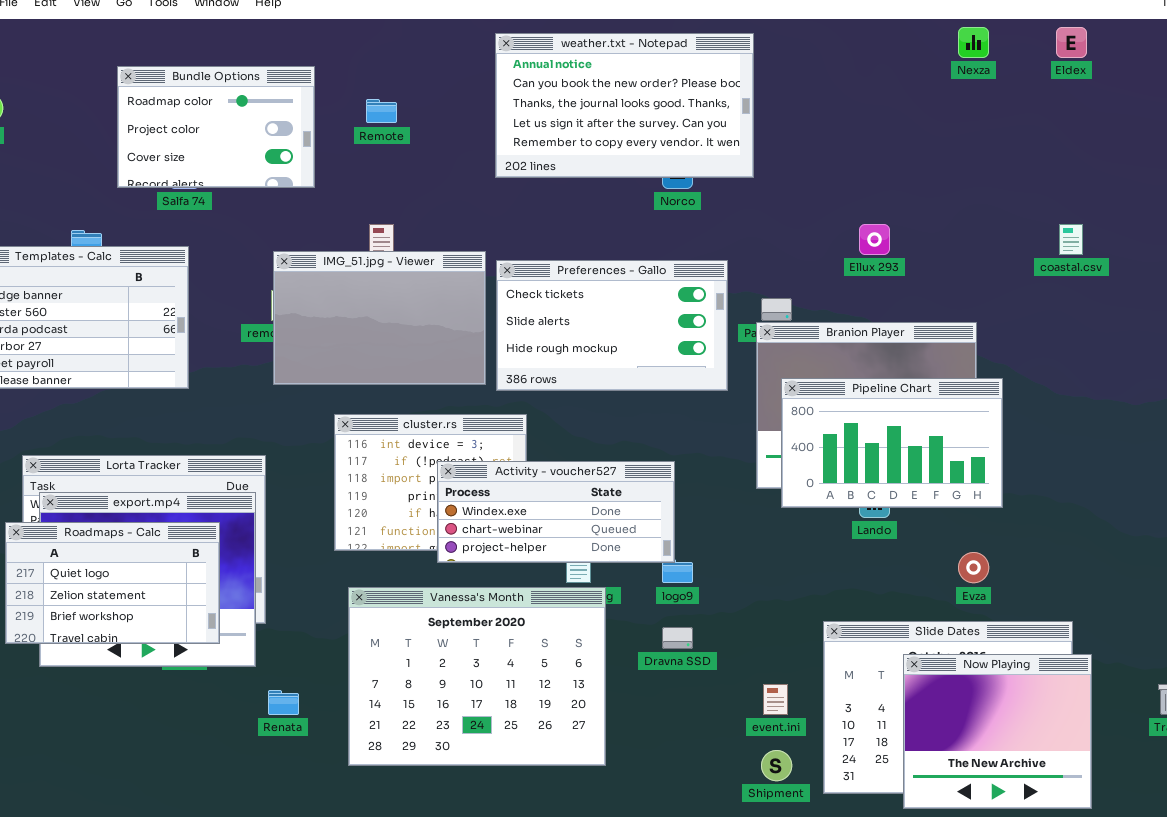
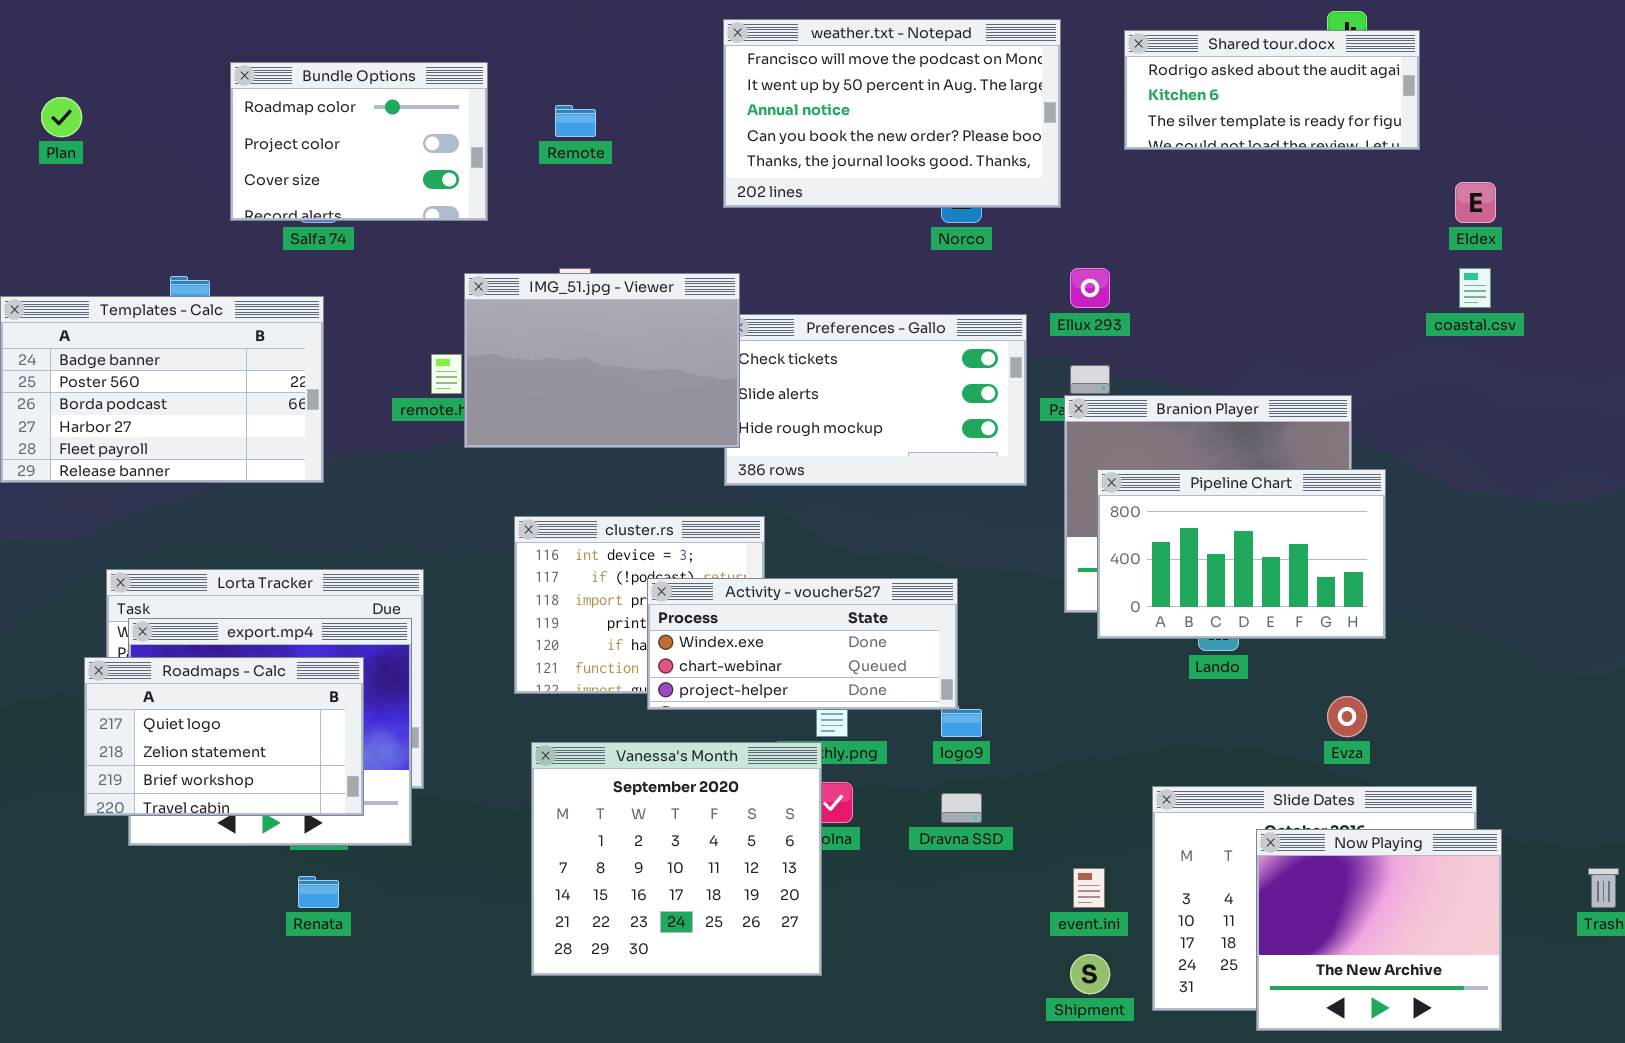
Eldex: [1056,27,1087,58] -> [1455,182,1496,223], moved
weather.txt - Notepad: [495,33,754,178] -> [723,19,1061,208], scrolled up 2 rows
Shared tour.docx: none -> [1124,30,1420,150], opened
Ellux 293: [859,224,890,255] -> [1070,268,1110,308], moved
IMG_51.jpg - Viewer: [273,251,486,385] -> [464,273,740,448], moved
Vanessa's Month: [348,587,606,766] -> [531,742,822,976], resized
Renata: [268,690,299,715] -> [298,876,339,908], moved

